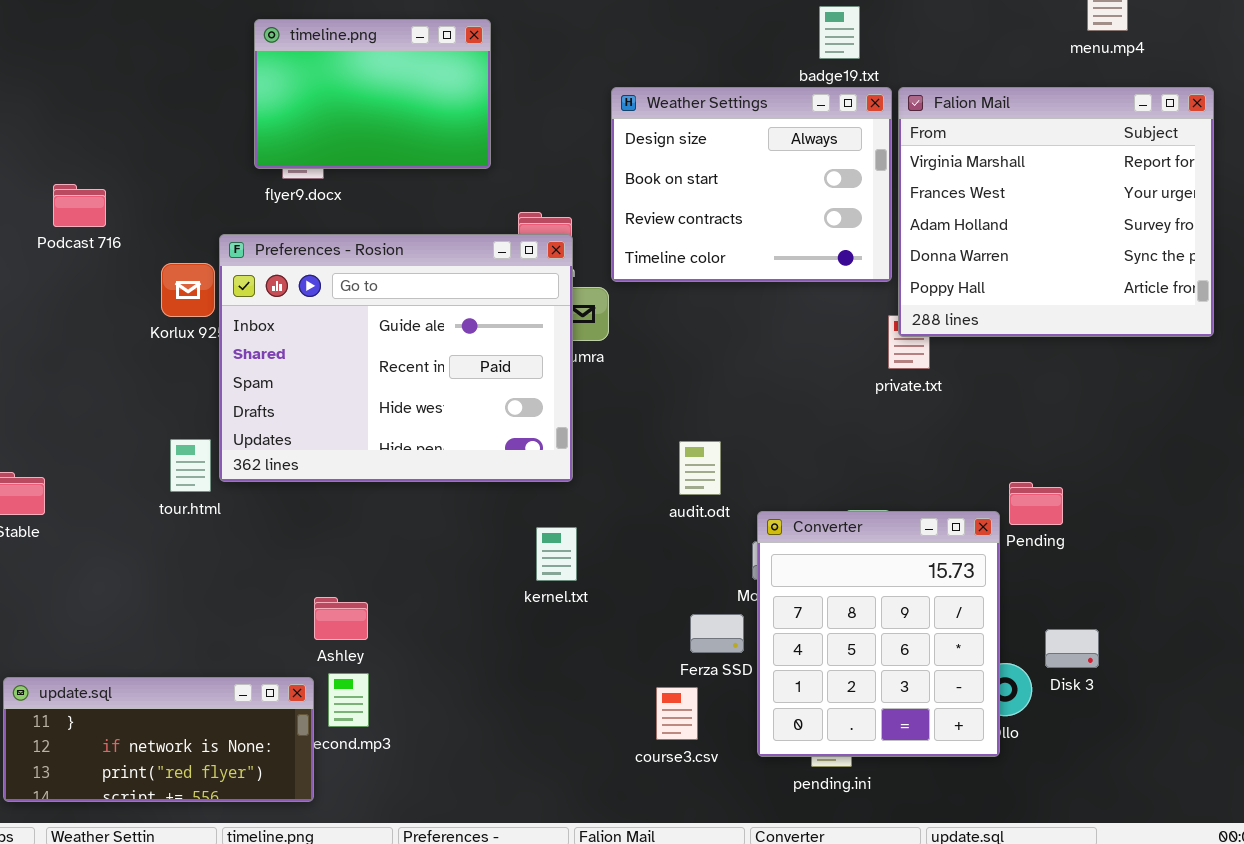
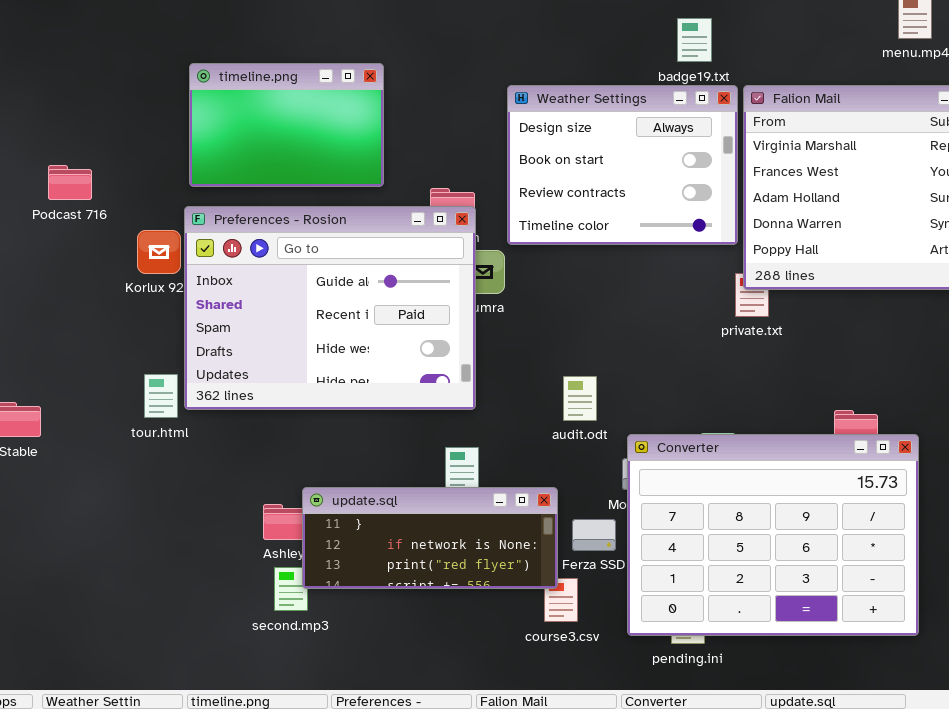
timeline.png: [254,19,491,169] -> [189,63,384,187], moved
Converter: [757,511,1000,757] -> [627,434,919,636], resized
update.sql: [3,677,314,802] -> [302,487,558,589], moved

